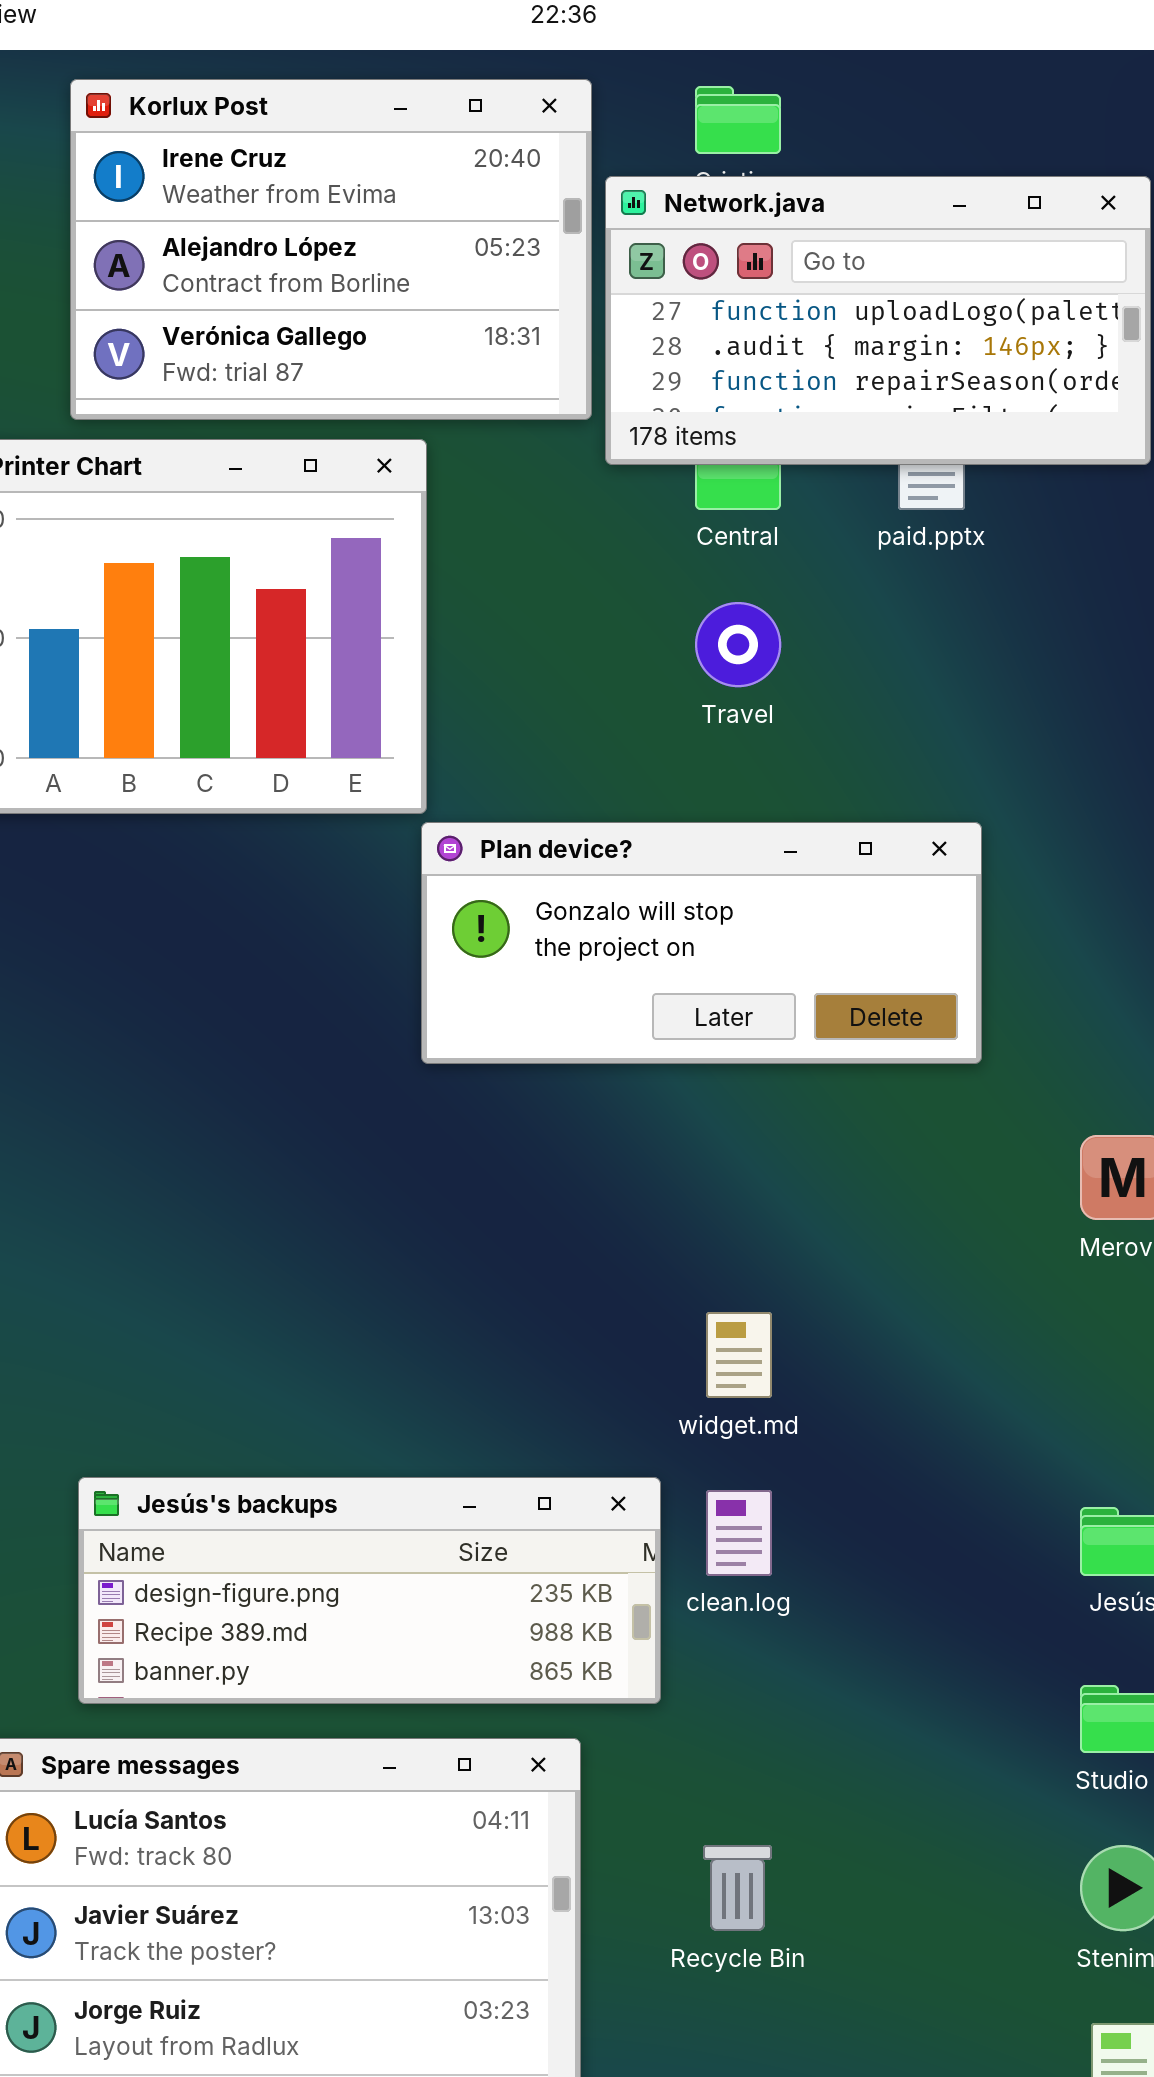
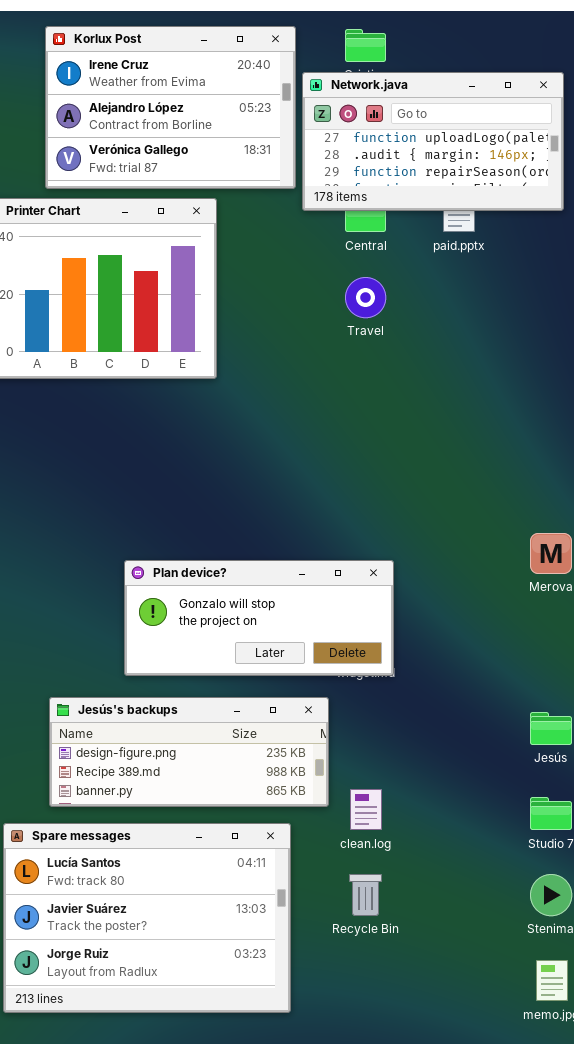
Plan device?: [421,822,982,1064] -> [124,560,394,676], moved
clean.log: [706,1490,772,1576] -> [350,789,382,830], moved

